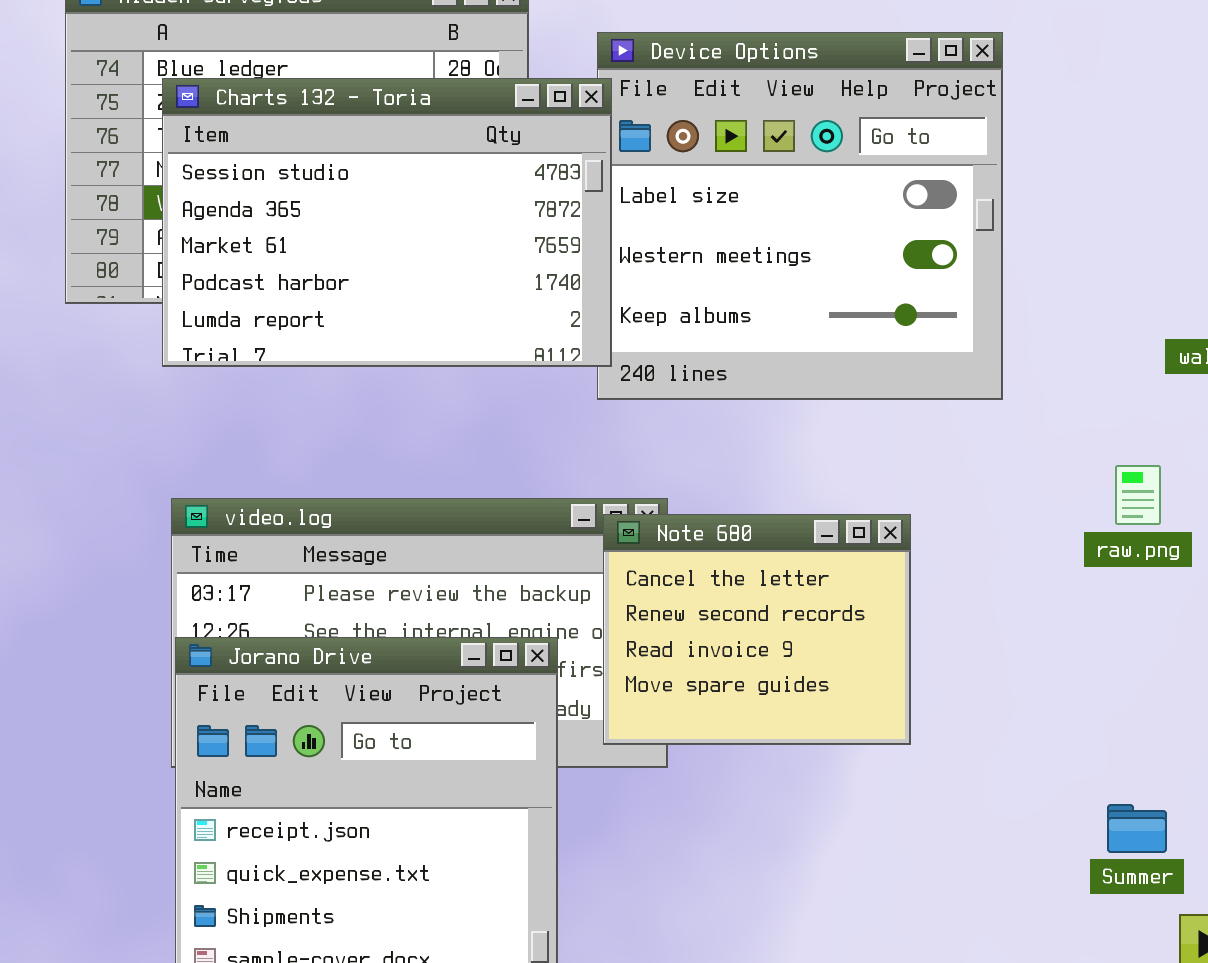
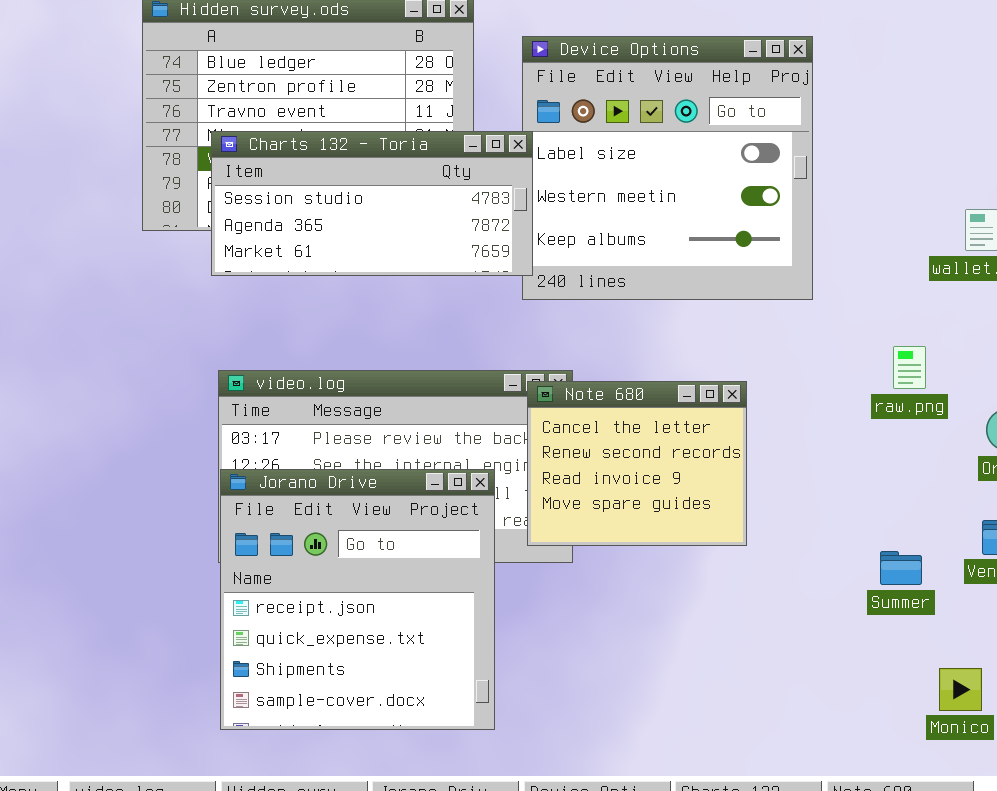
Charts 132 - Toria: [162,78,612,367] -> [211,131,533,276], resized
Summer: [1107,804,1167,853] -> [880,551,922,585], moved

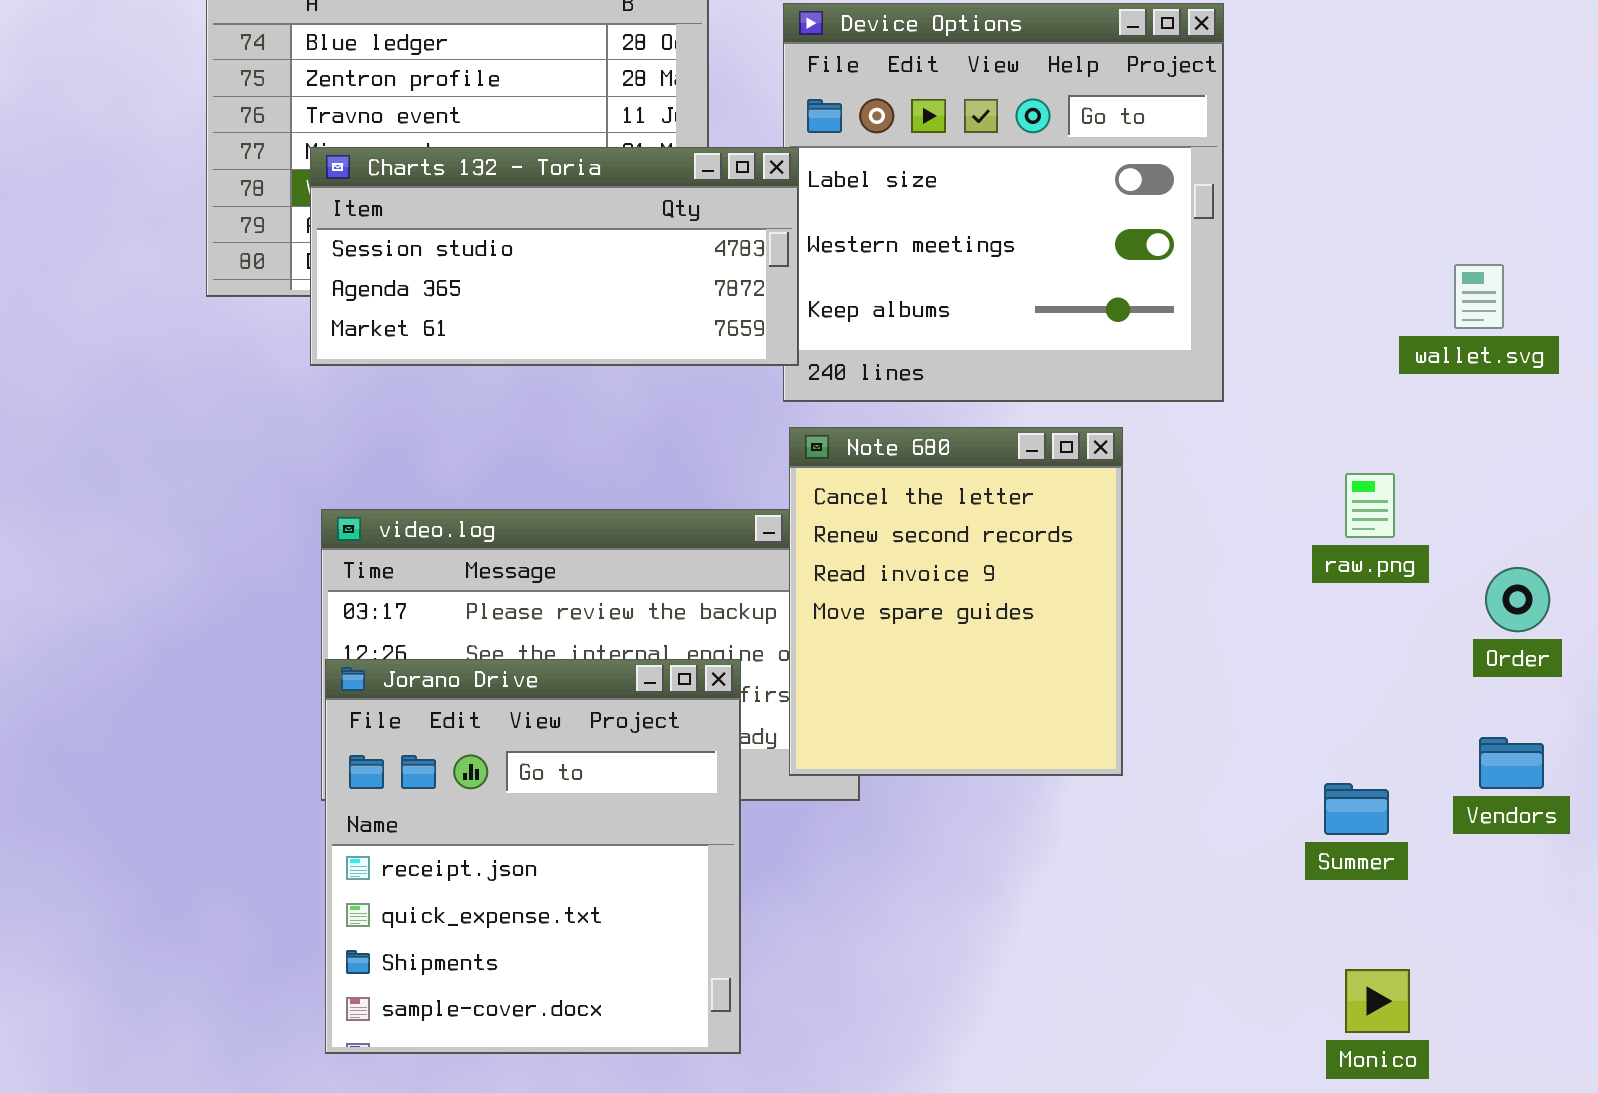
Note 680: [527,381,747,546] -> [789,427,1123,776], resized
Monico: [939,668,982,711] -> [1345,969,1410,1033], moved

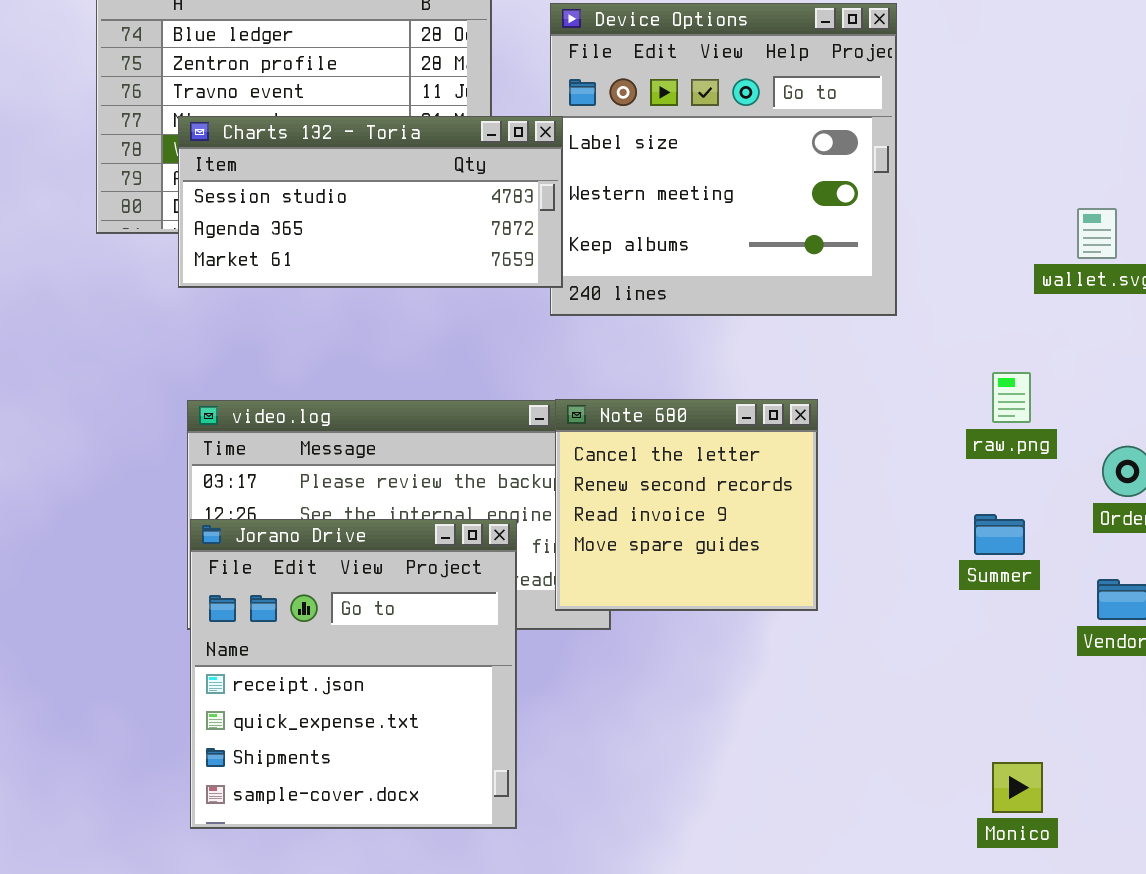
Note 680: [789,427,1123,776] -> [555,399,818,611], resized
Summer: [1324,783,1389,835] -> [974,514,1025,555], moved

